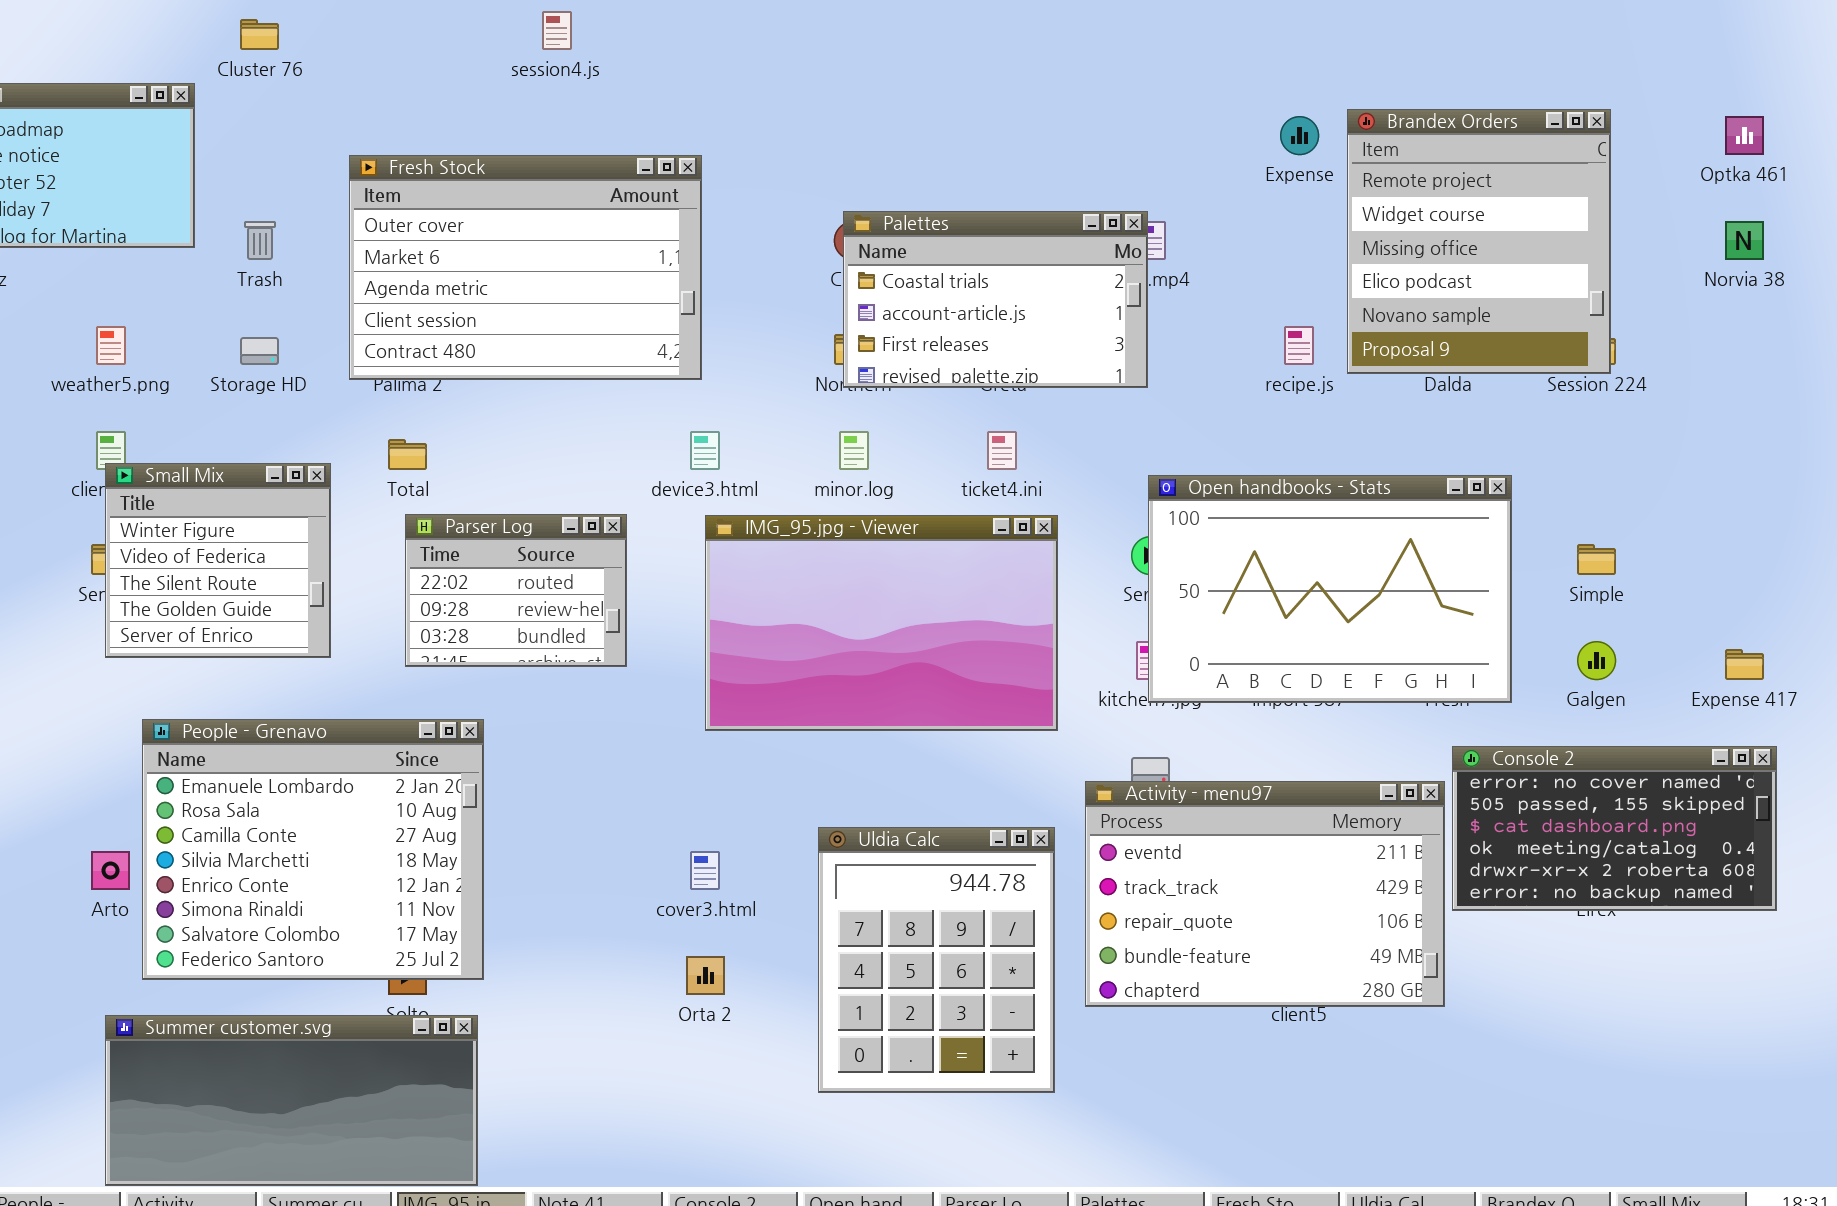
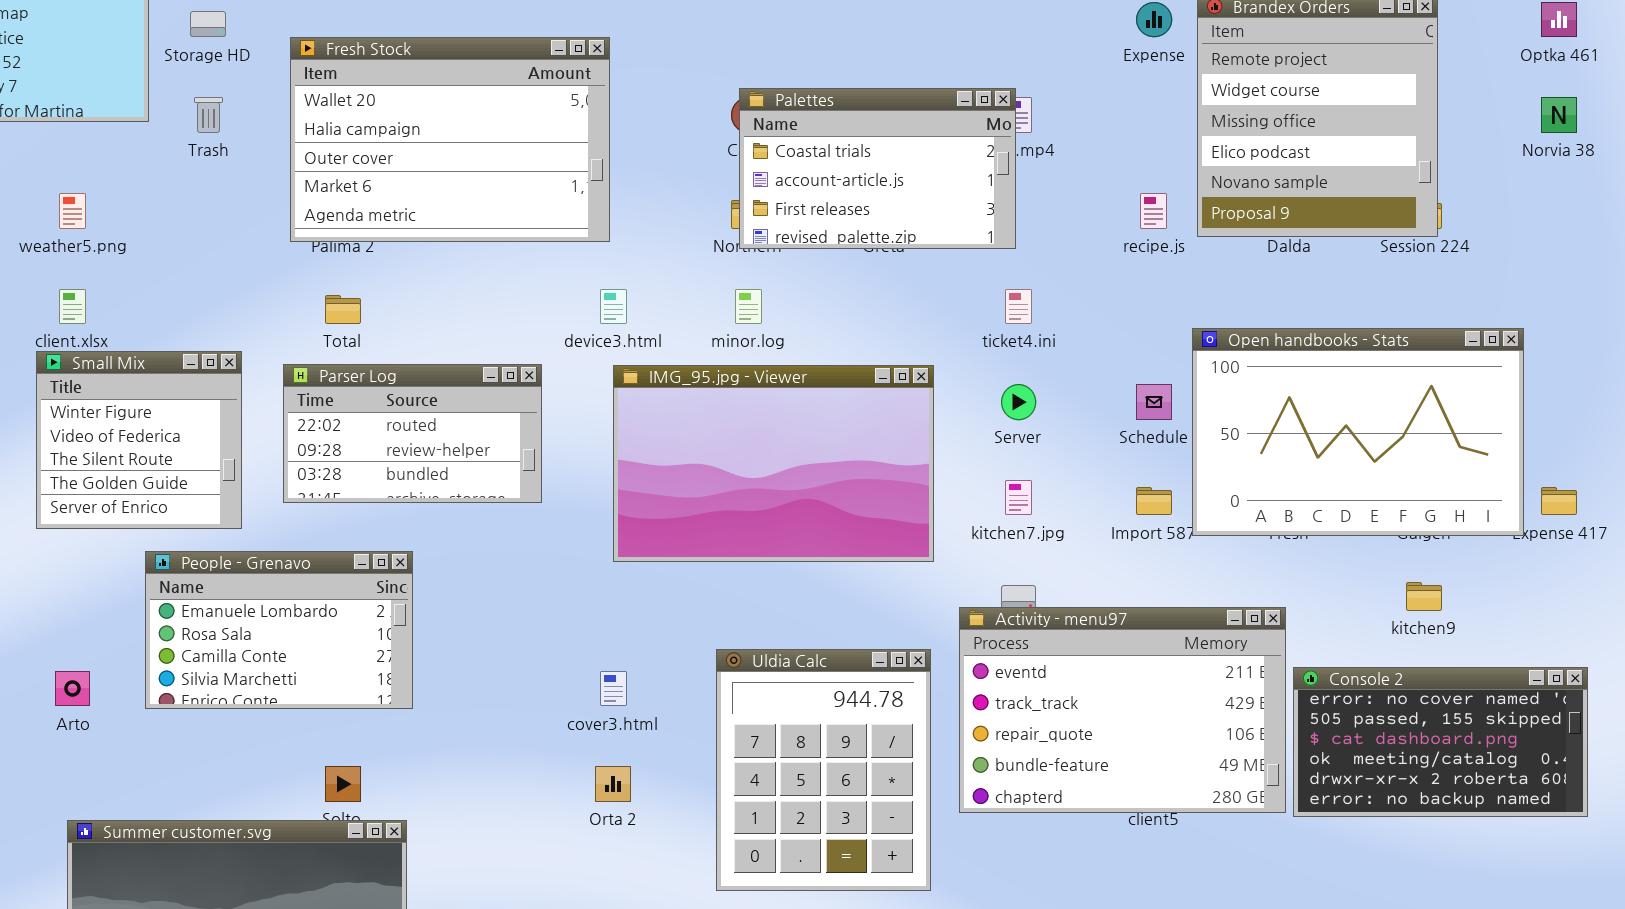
Fresh Stock: [349,155,702,380] -> [290,37,610,242], scrolled up 2 rows
Storage HD: [240,337,279,365] -> [190,11,226,37], moved
ticket4.ini: [987,431,1017,470] -> [1005,289,1032,324], moved
Small Mix: [105,463,331,658] -> [36,351,242,529], moved
Open handbooks - Stats: [1148,475,1512,703] -> [1192,328,1524,536], moved
Parser Log: [405,514,627,667] -> [283,364,542,503], resized
People - Grenavo: [142,719,484,980] -> [145,551,413,709], resized
Console 2: [1452,746,1777,911] -> [1293,667,1588,817], moved

